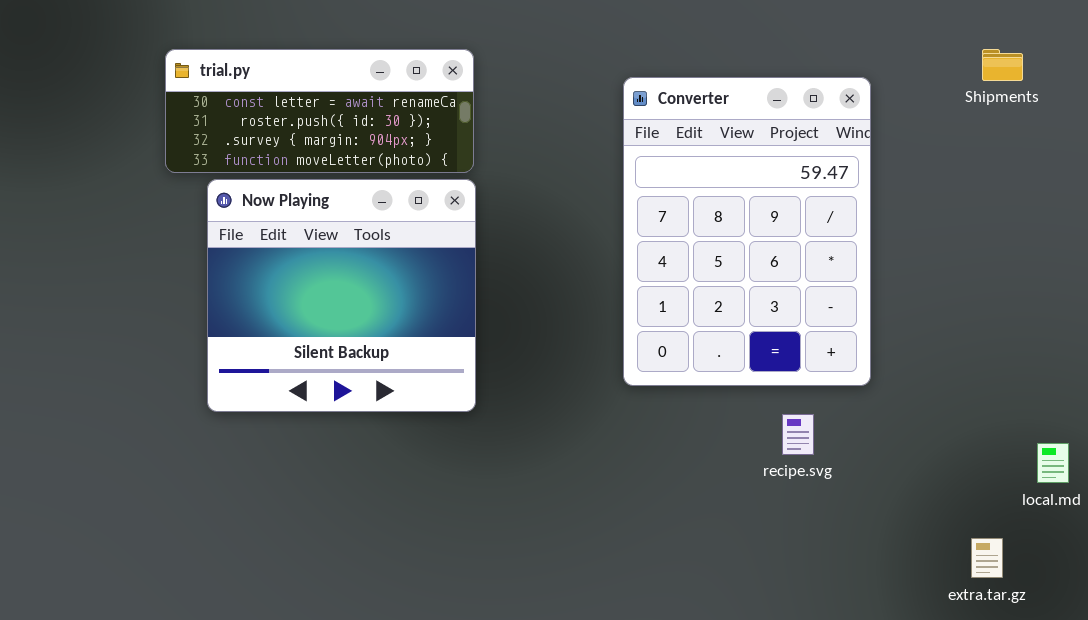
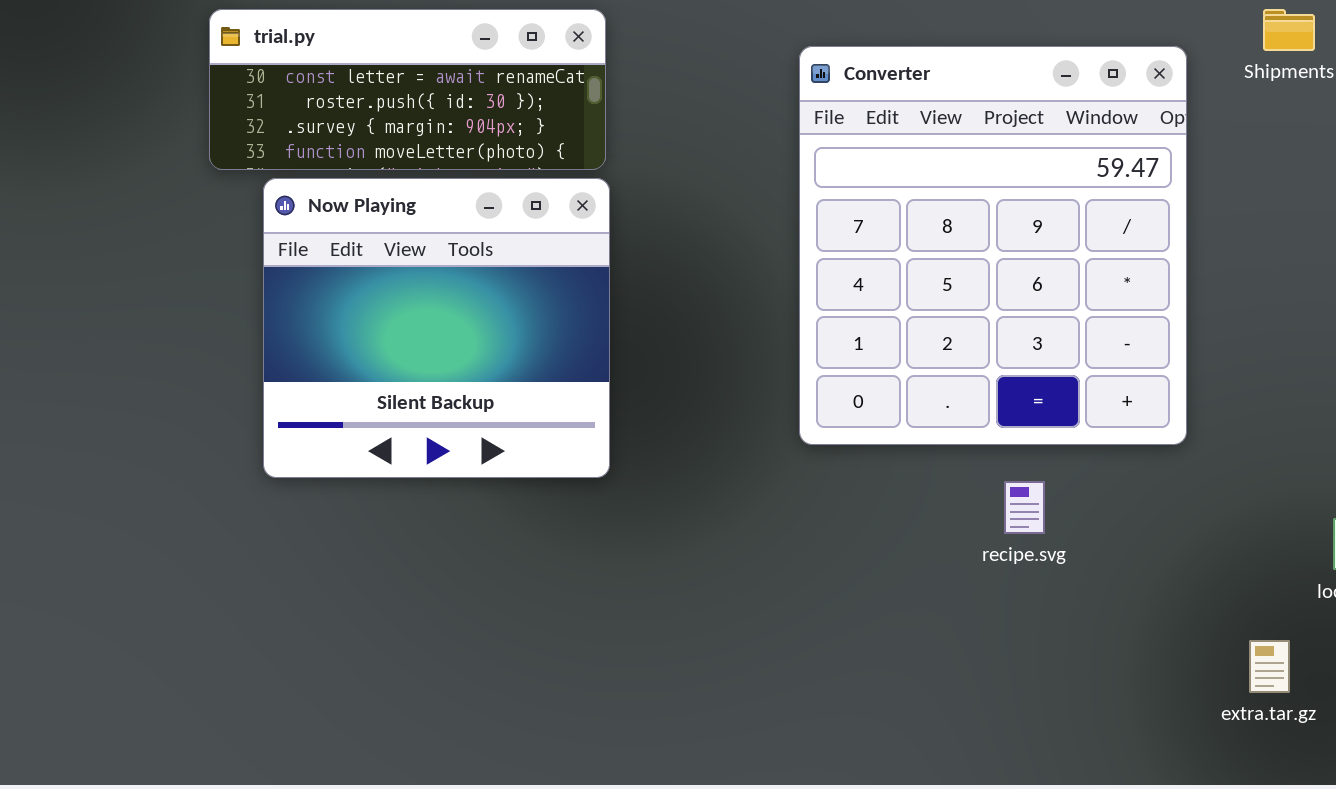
Converter: [623,77,871,386] -> [799,46,1187,445], resized

